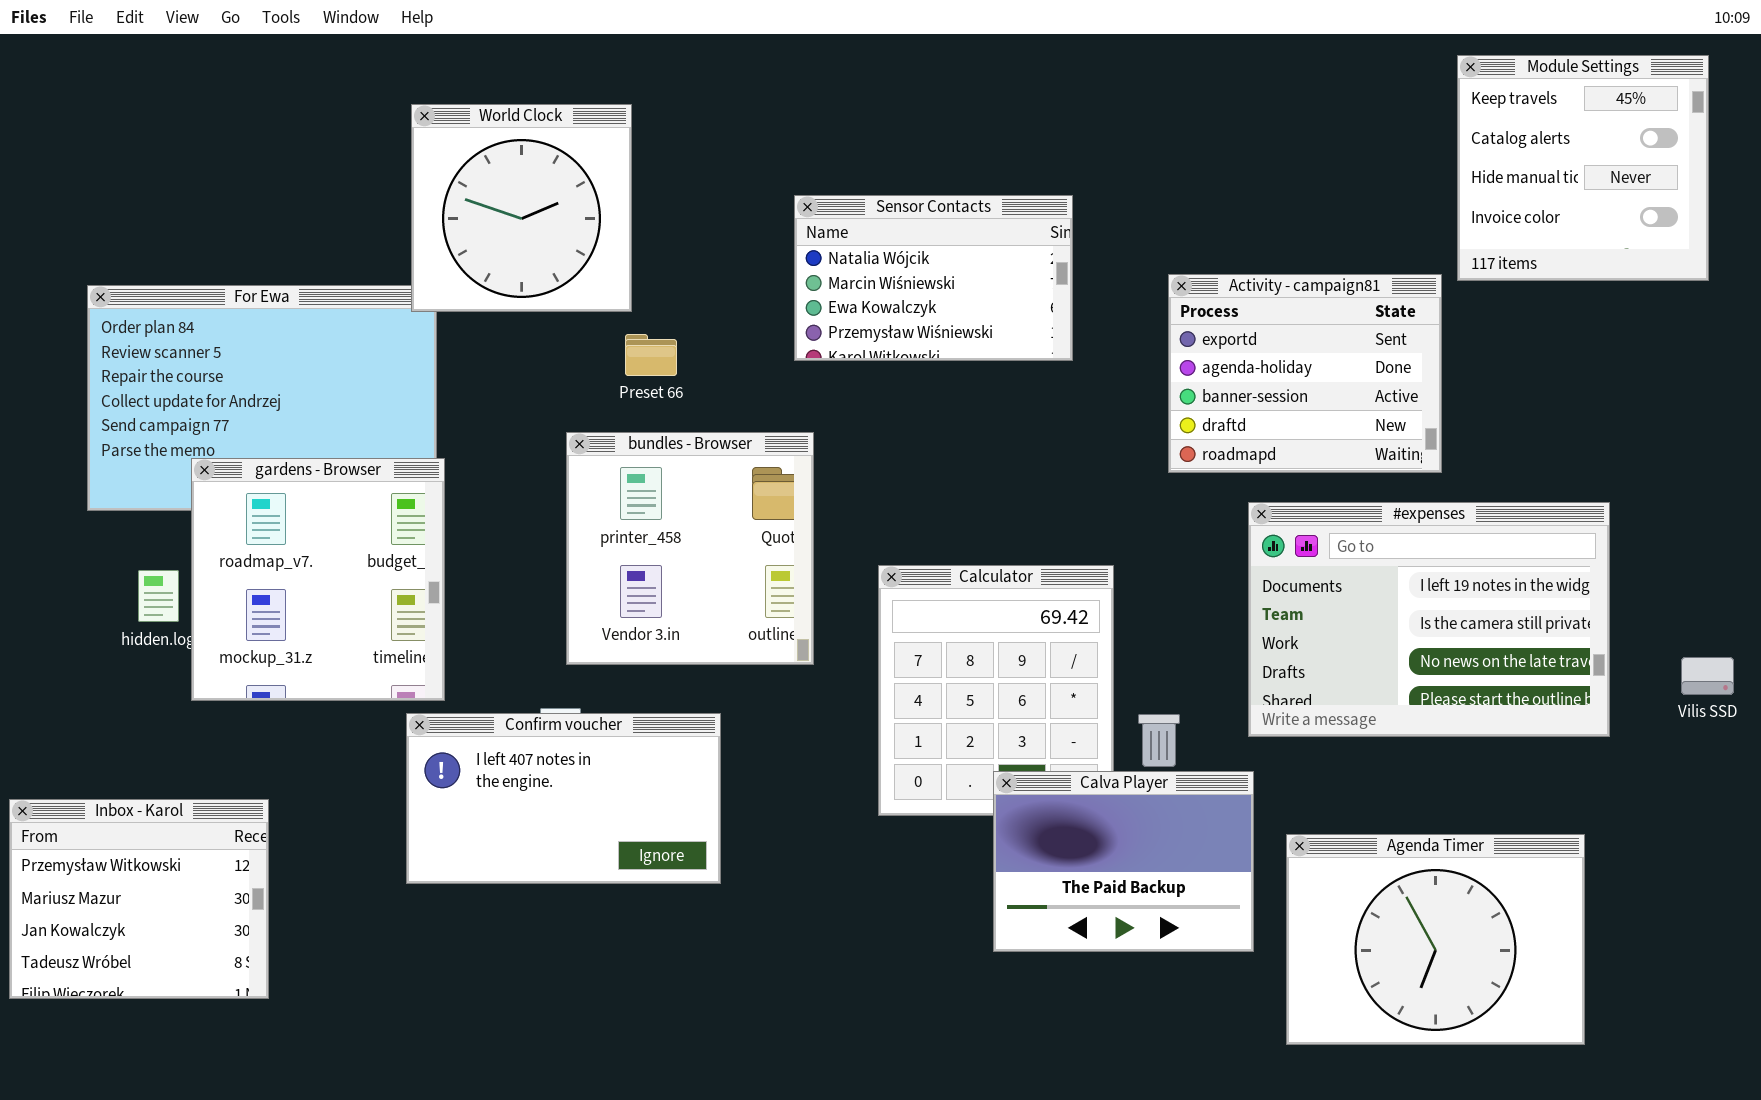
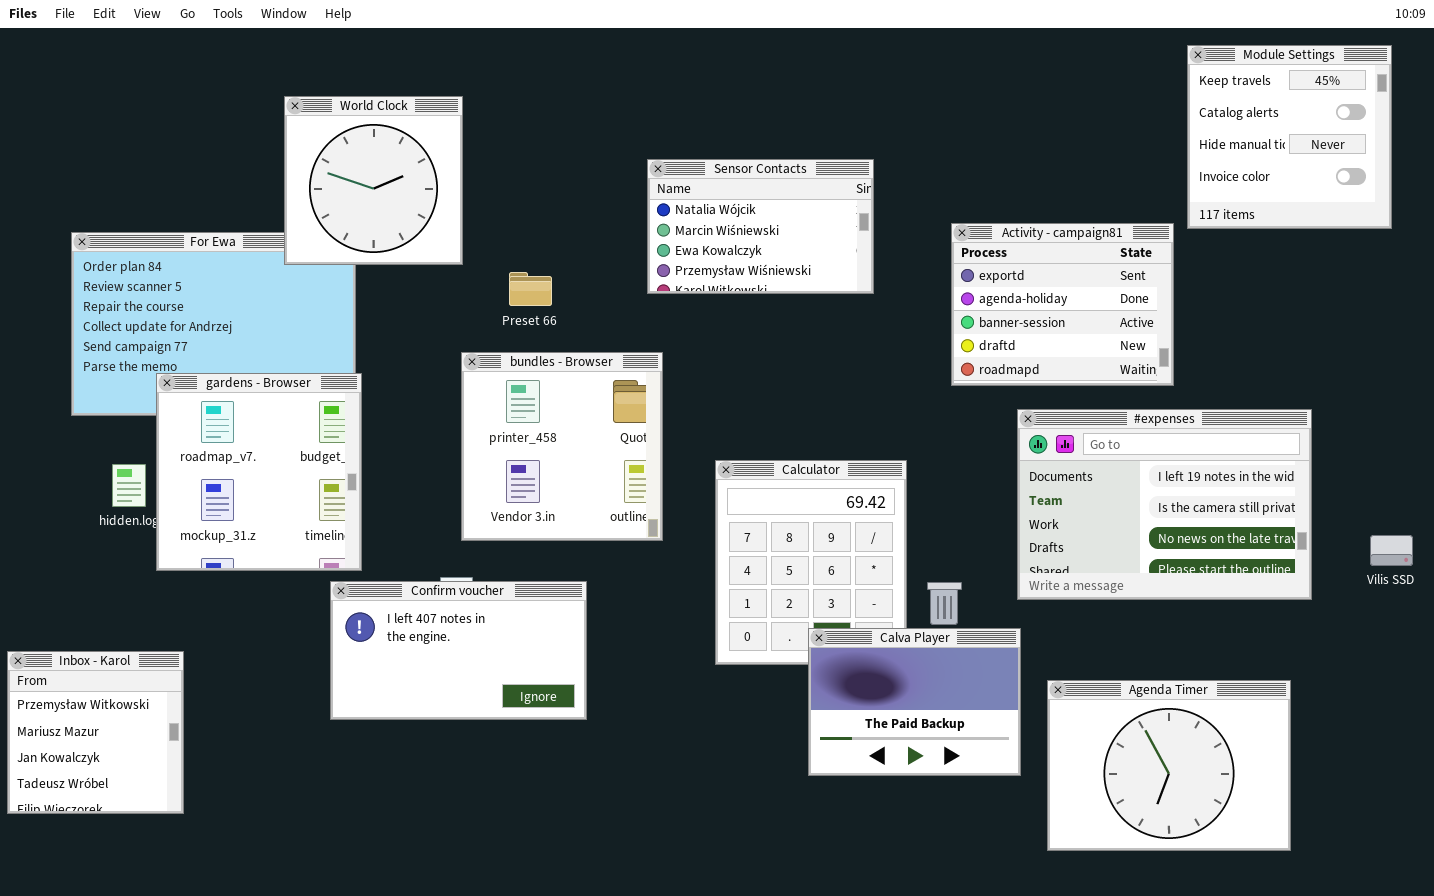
World Clock: [411,104,632,312] -> [284,96,463,265], moved
Inbox - Karol: [9,799,269,999] -> [7,651,184,814], resized

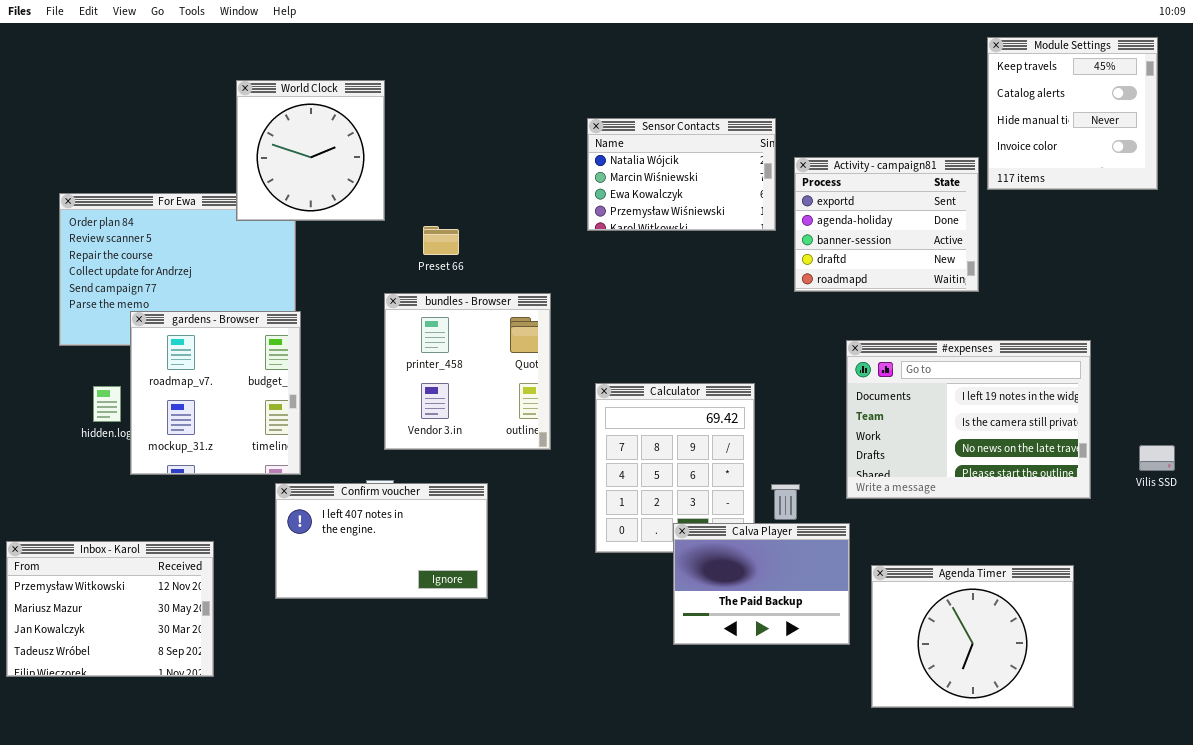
Sensor Contacts: [647,159,874,294] -> [587,118,776,231], moved
Activity - campaign81: [951,223,1174,386] -> [794,157,979,292], moved
Inbox - Karol: [7,651,184,814] -> [6,541,214,677], resized

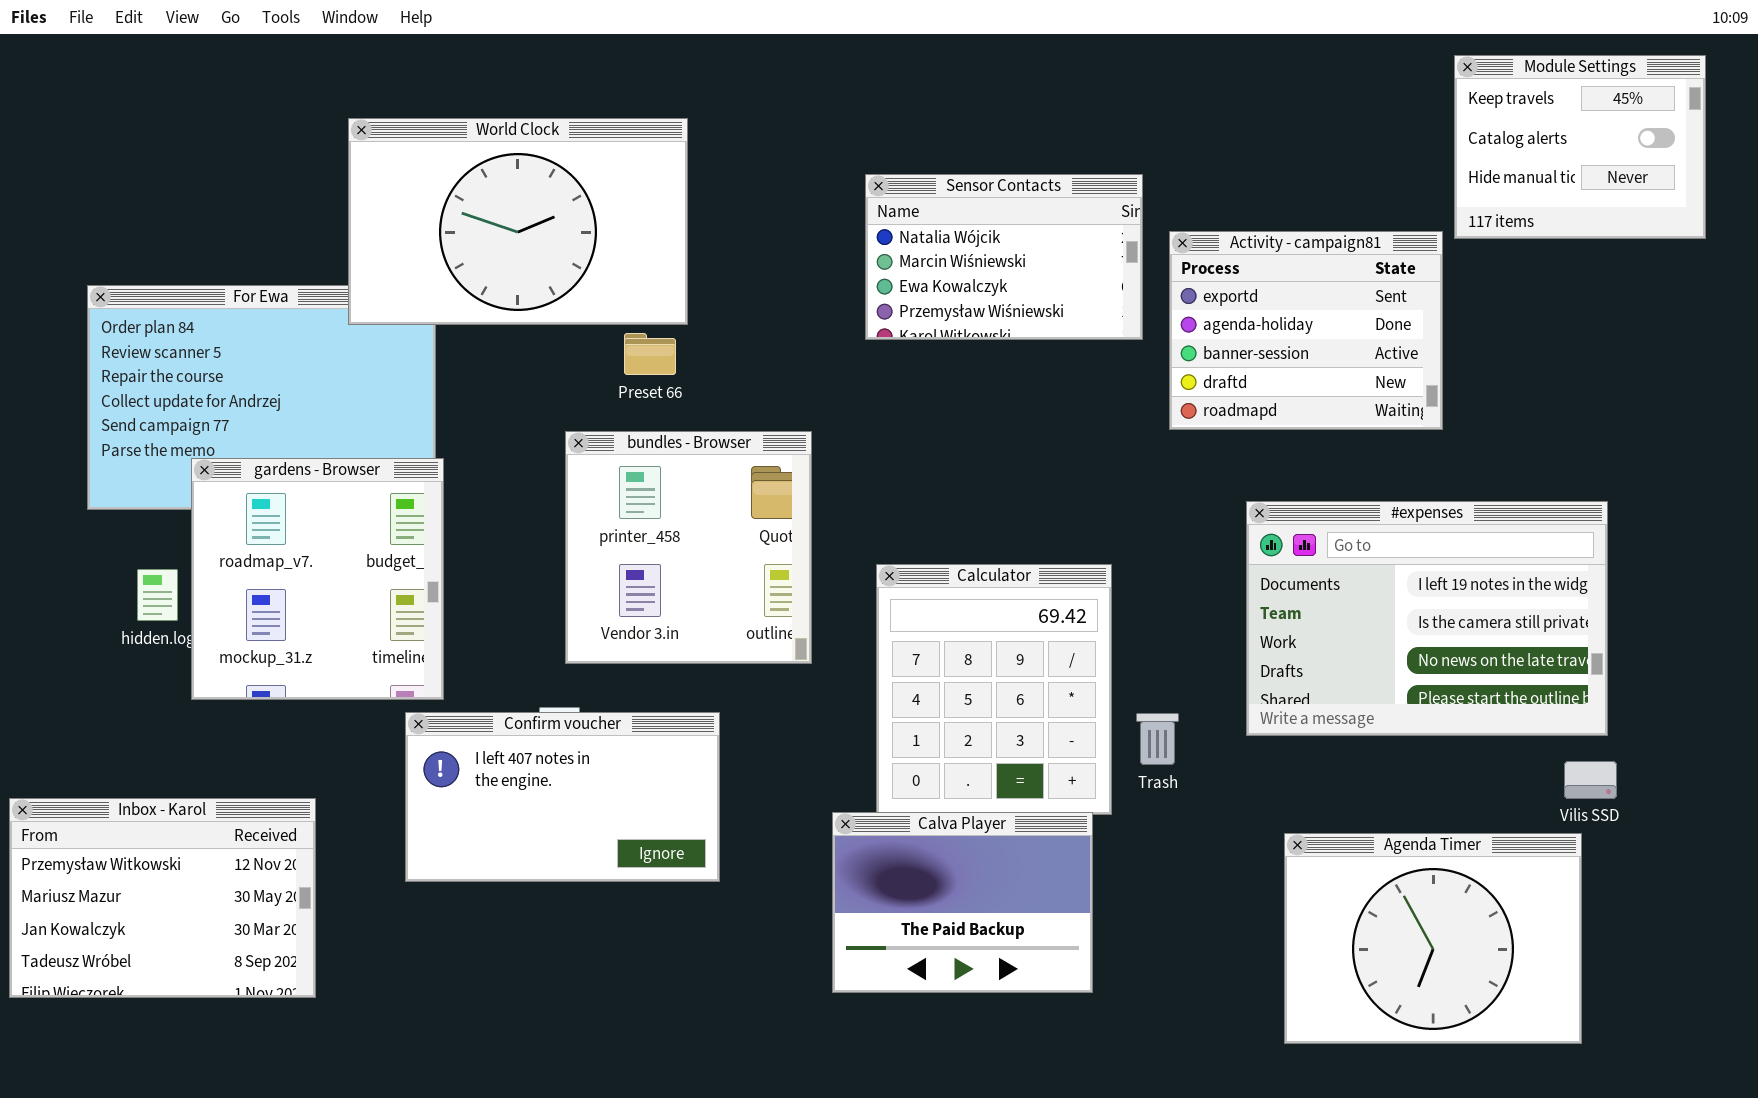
Module Settings: [987,37,1158,190] -> [1454,55,1706,239], resized
World Clock: [236,80,385,221] -> [348,118,688,325], resized
Vilis SSD: [1139,445,1175,471] -> [1564,761,1617,799], moved
Calva Player: [673,523,850,645] -> [832,812,1093,993], moved

